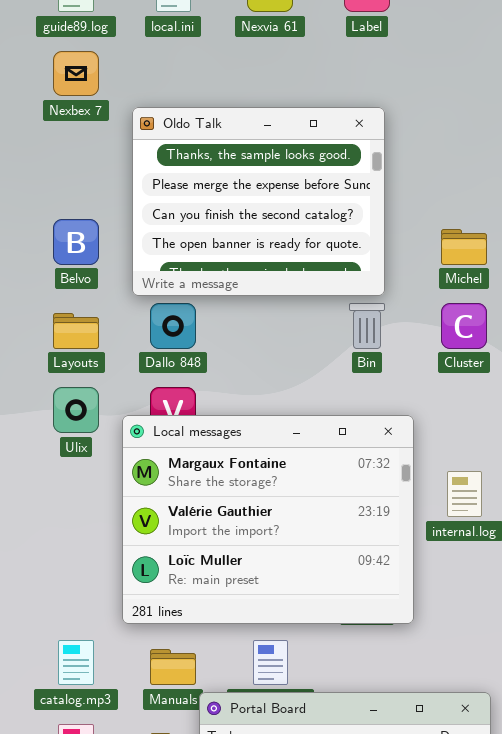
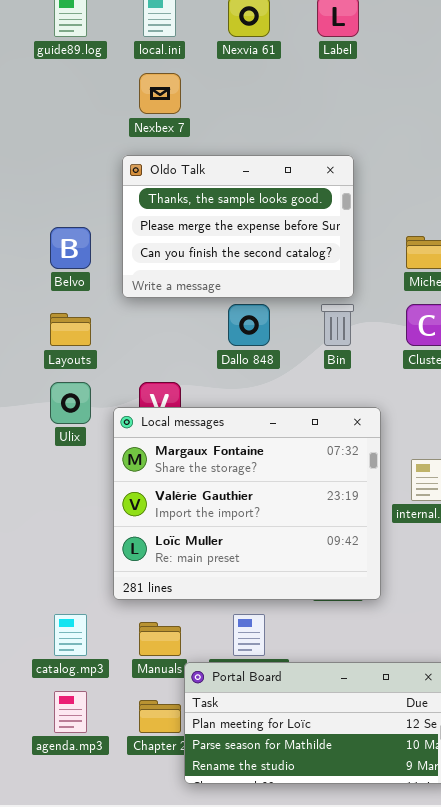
Nexbex 7: [53,51,99,96] -> [139,73,181,114], moved
Oldo Talk: [132,107,385,296] -> [122,155,354,298], resized
Dallo 848: [150,303,196,349] -> [228,304,270,346], moved

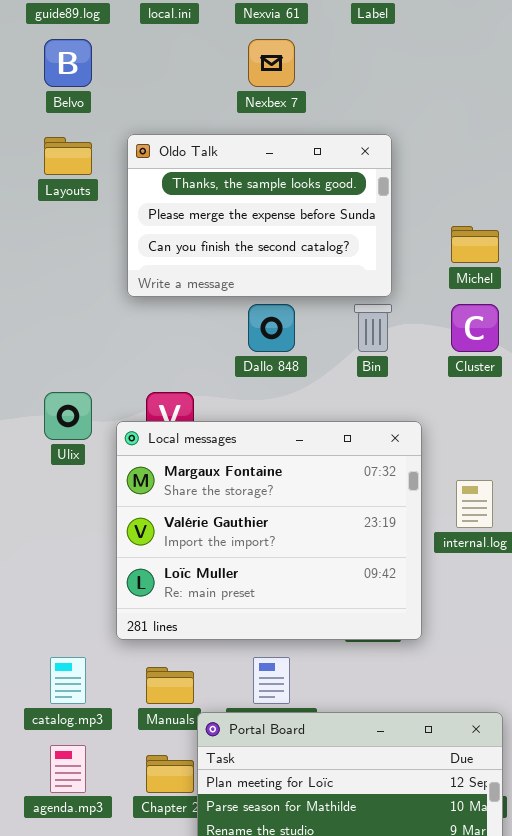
Nexbex 7: [139,73,181,114] -> [248,39,295,87], moved
Belvo: [50,227,91,269] -> [44,39,92,87], moved
Layouts: [50,313,91,346] -> [44,137,92,175], moved

